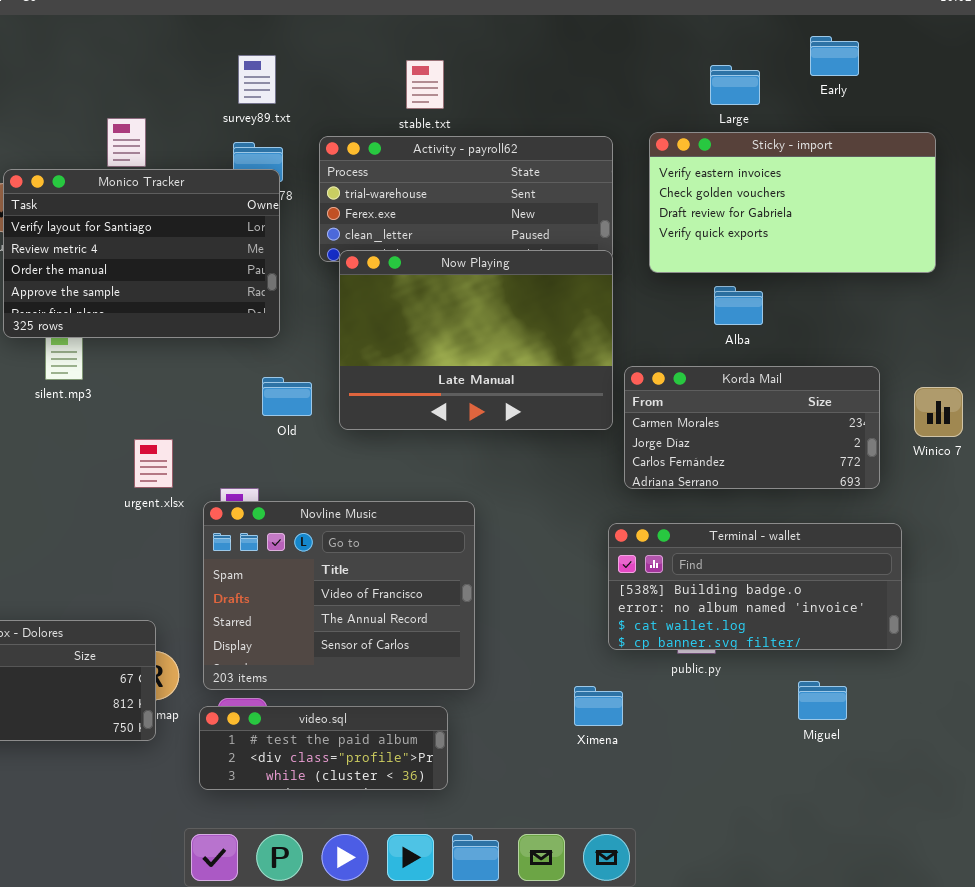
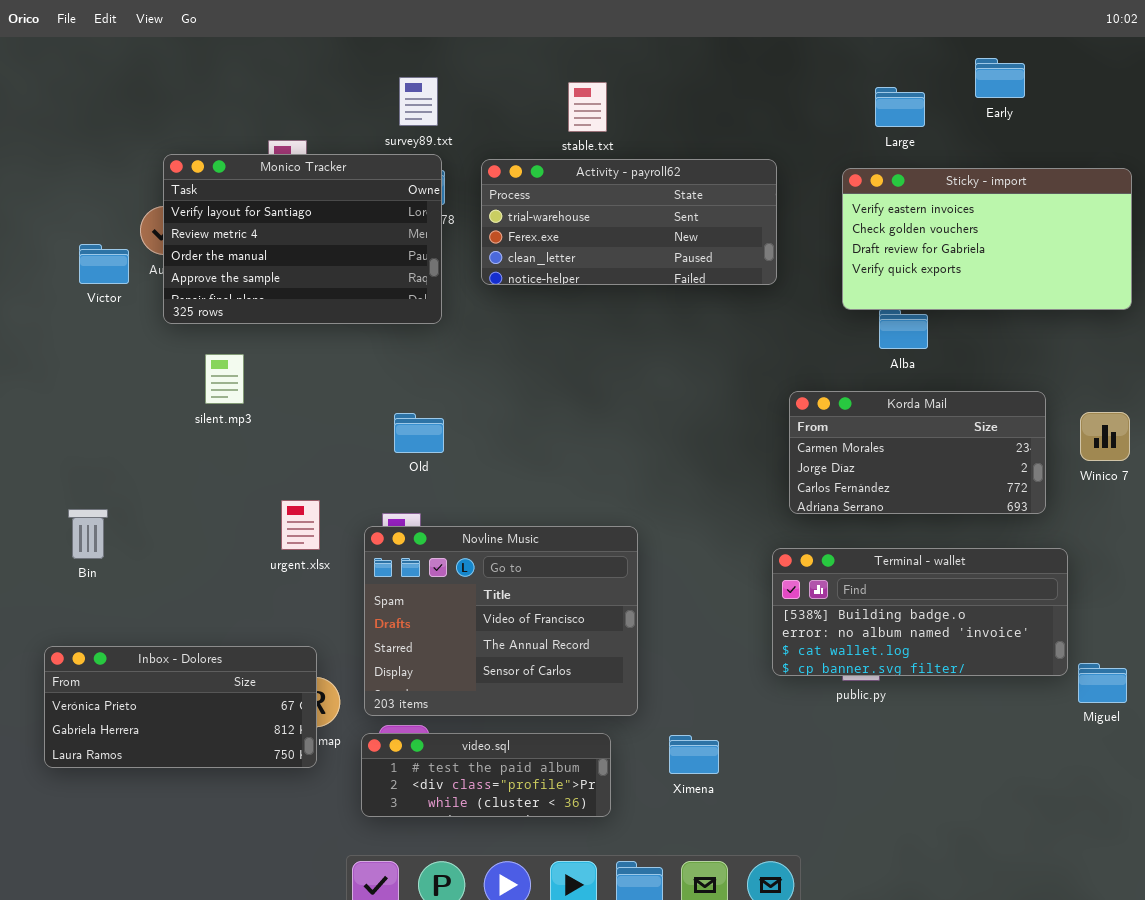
Sticky - import: [649,132,936,273] -> [842,168,1132,310], moved
Monico Tracker: [3,169,280,338] -> [163,154,442,324], moved
Now Playing: [339,250,613,430] -> none, closed
Old: [262,377,312,416] -> [394,413,444,453], moved
urgent.xlsx: [134,439,173,488] -> [281,500,320,550], moved
Miguel: [798,681,847,720] -> [1078,663,1127,703], moved
Ximena: [574,686,623,726] -> [669,735,719,774], moved

